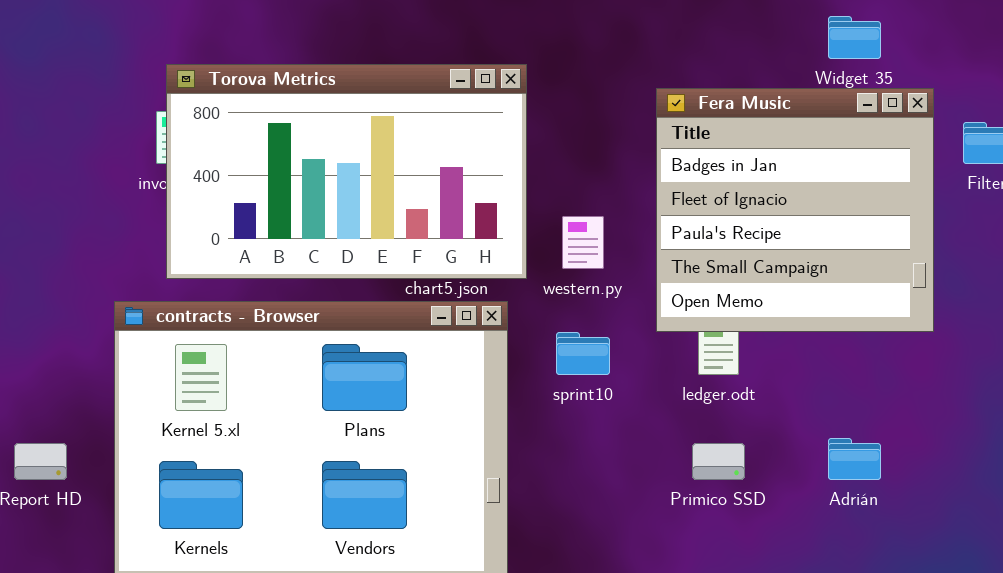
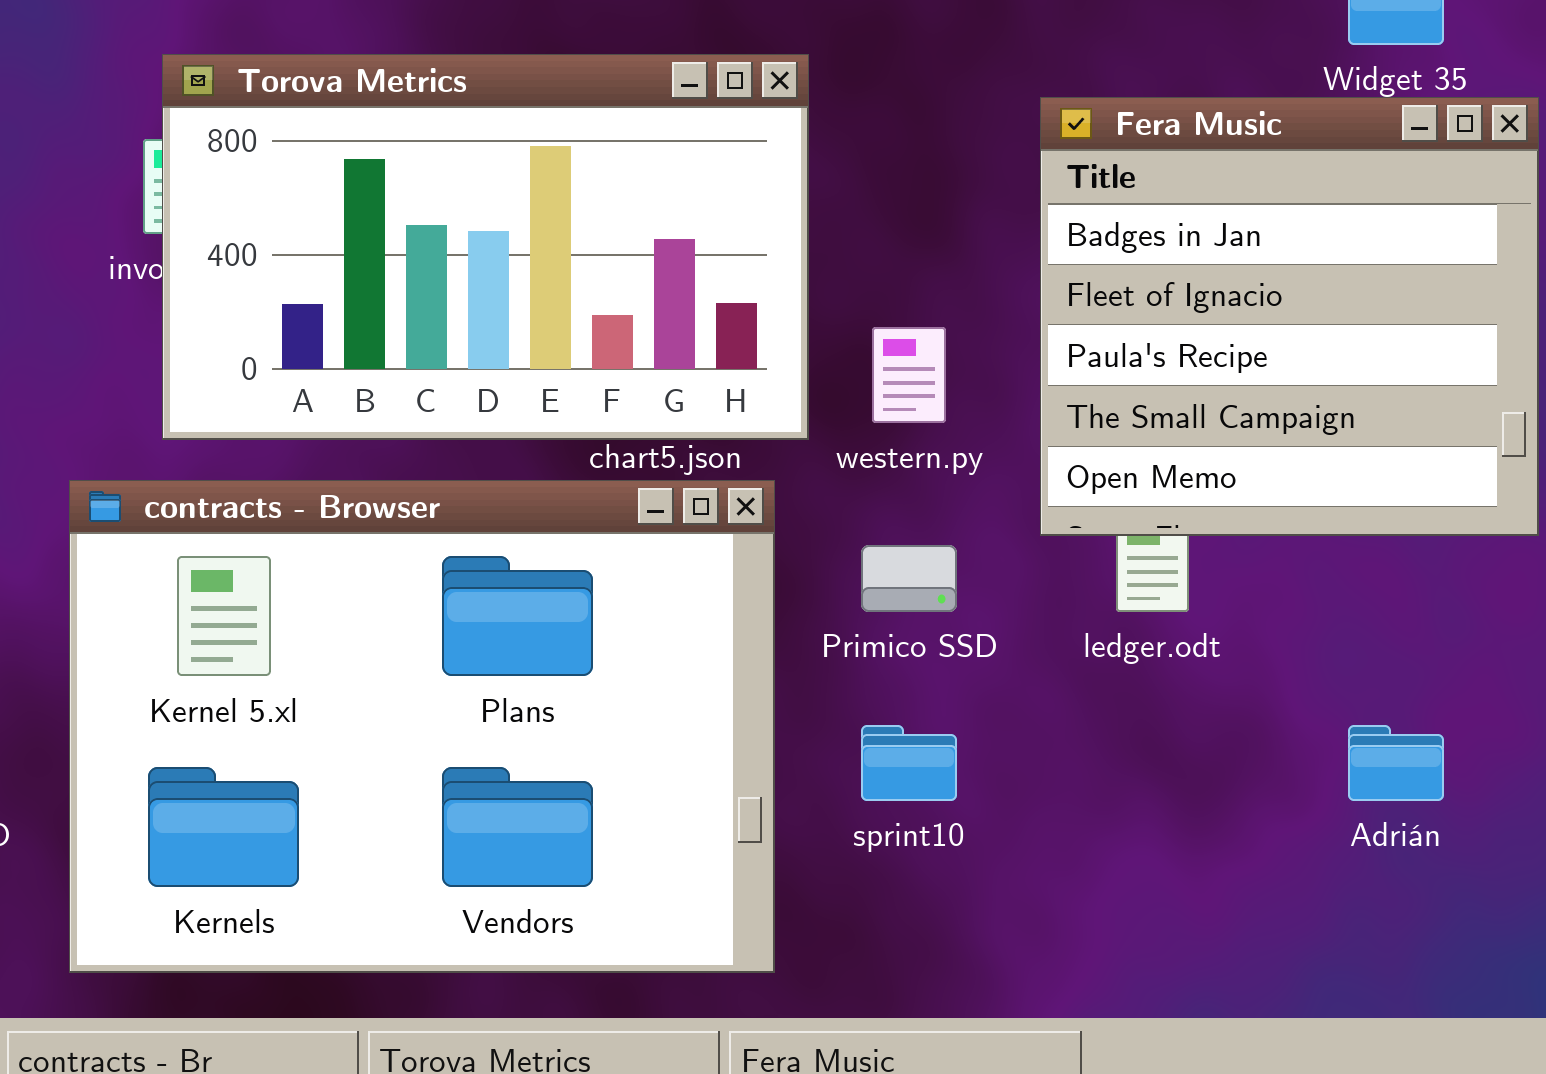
sprint10: [556,332,610,375] -> [861,725,957,801], moved
Primico SSD: [692,443,745,480] -> [861,545,957,612], moved

